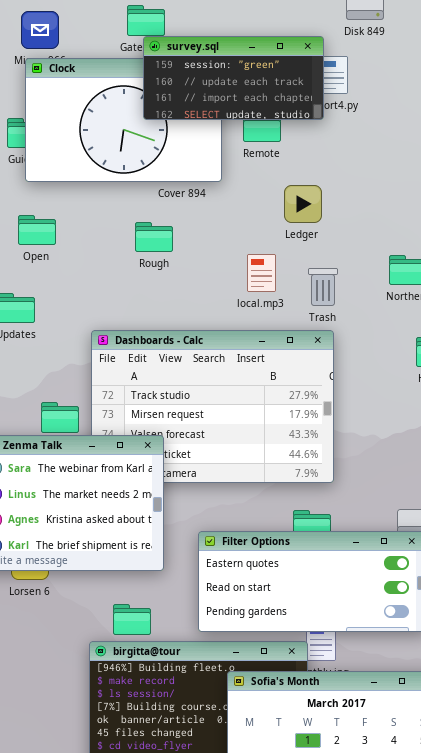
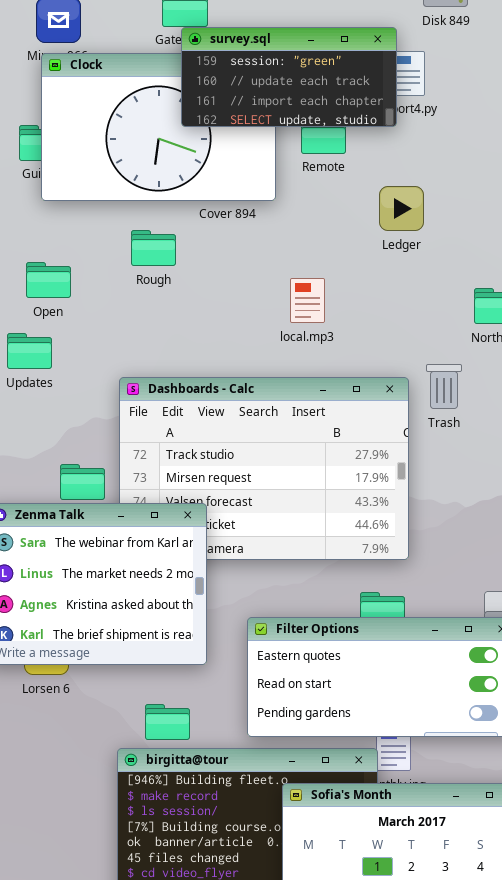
Ledger: [284,185,322,223] -> [379,186,424,231], moved
Open: [18,215,56,245] -> [26,262,71,298], moved
Rough: [135,222,173,252] -> [131,230,176,266], moved
local.mp3: [247,254,276,292] -> [290,278,325,323], moved
Trash: [308,268,338,306] -> [426,364,462,409], moved

